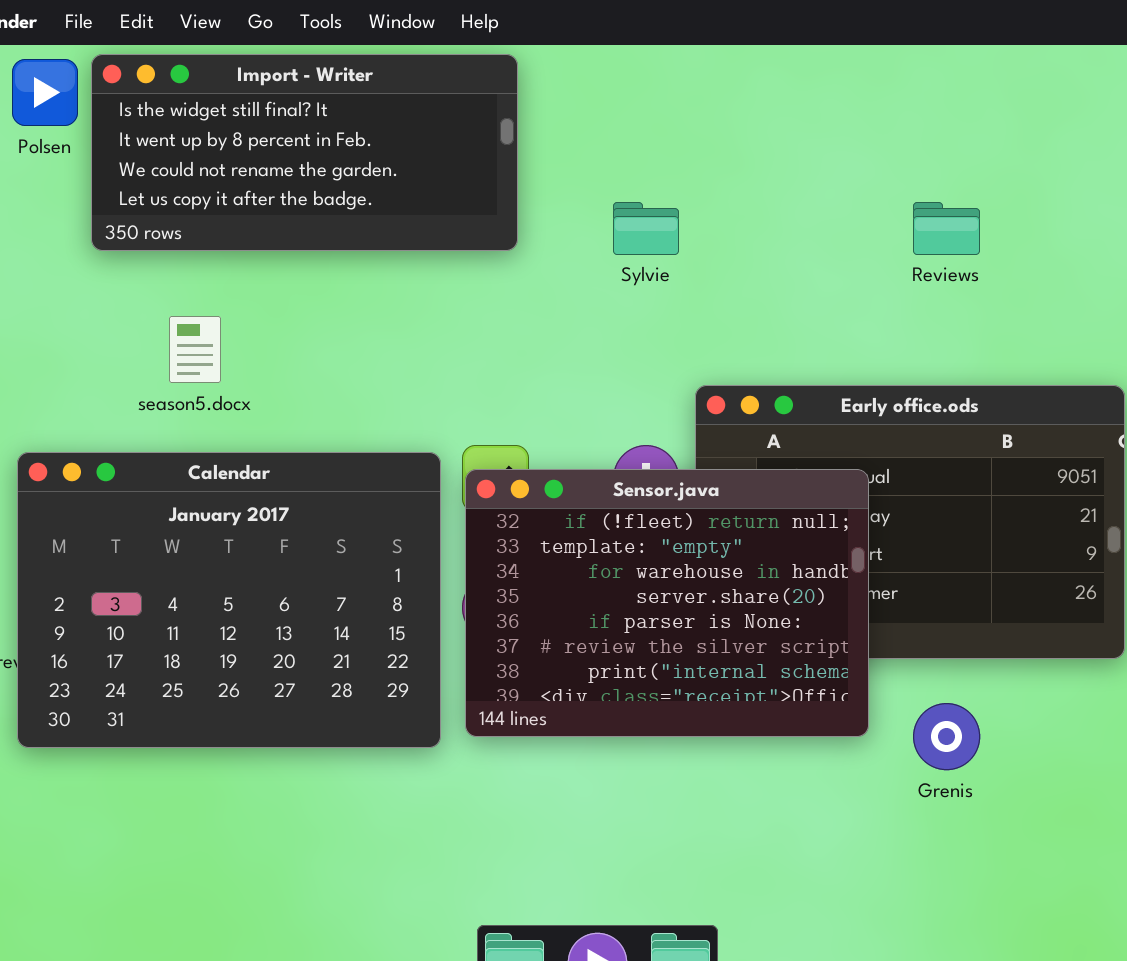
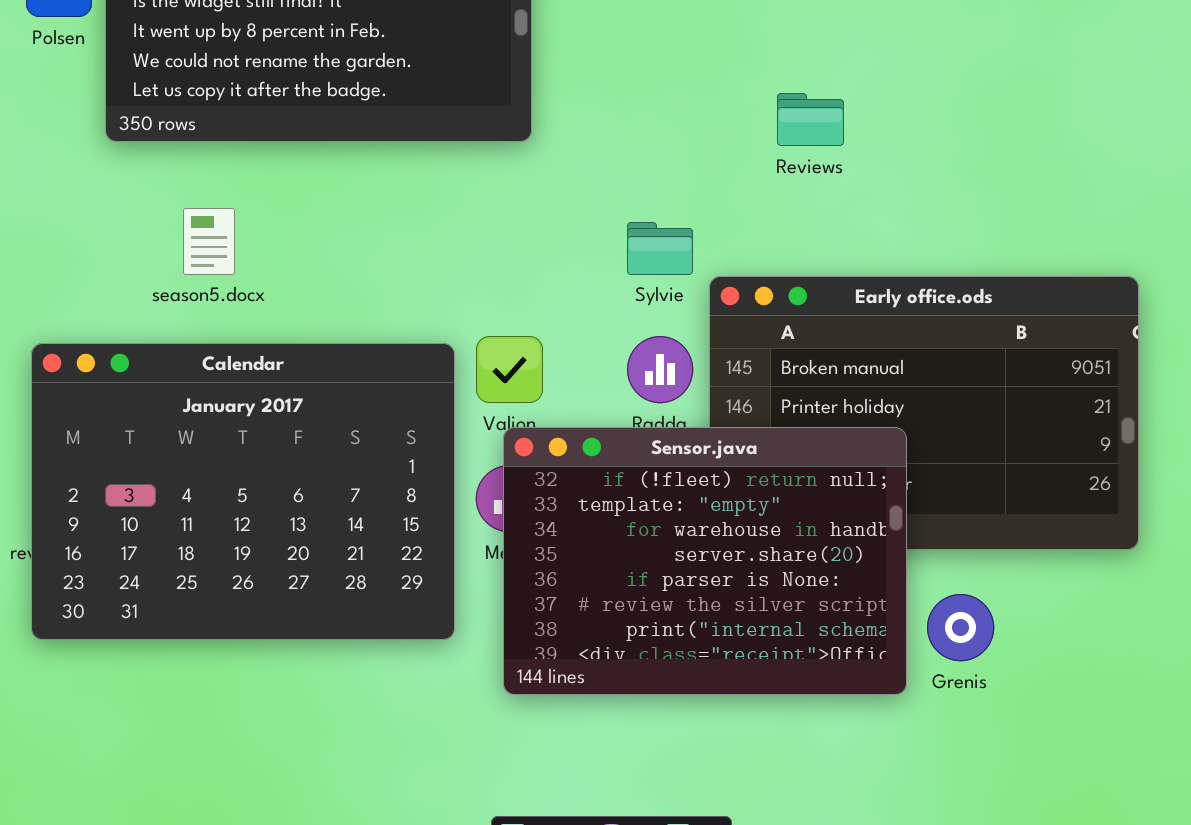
Sylvie: [613,202,679,255] -> [627,222,693,275], moved
Reviews: [913,202,980,255] -> [777,93,844,146], moved
Sensor.java: [465,469,869,737] -> [503,427,907,695], moved

